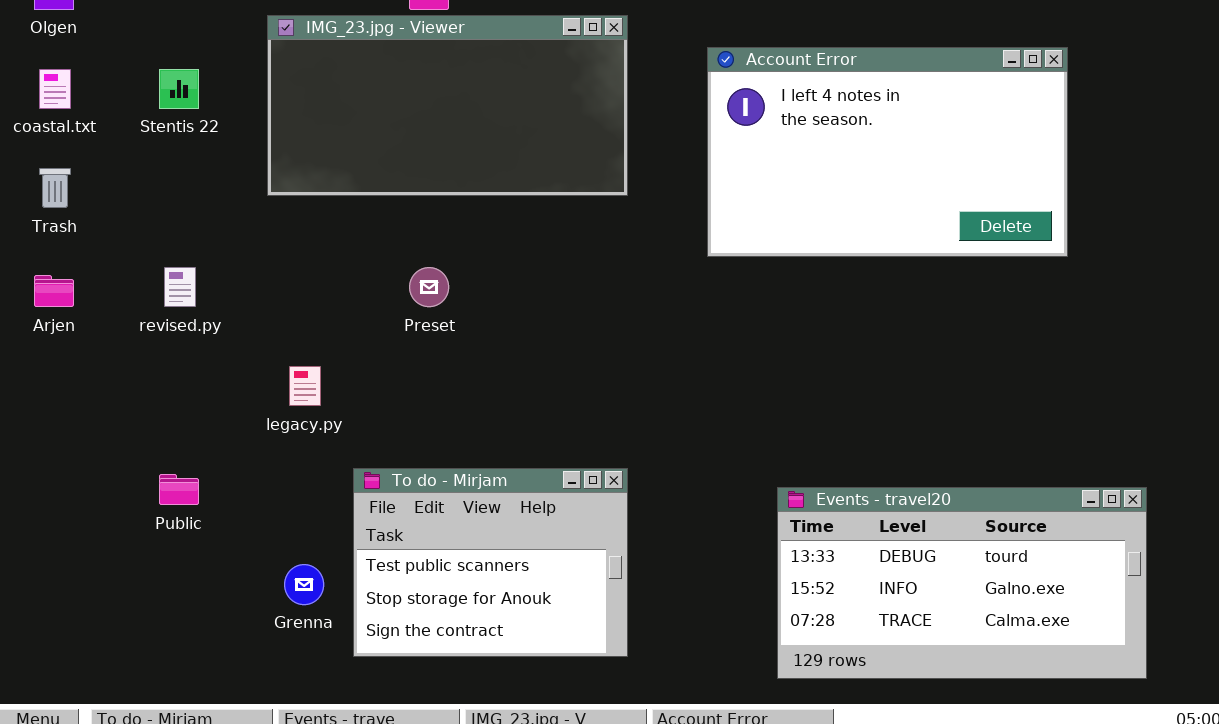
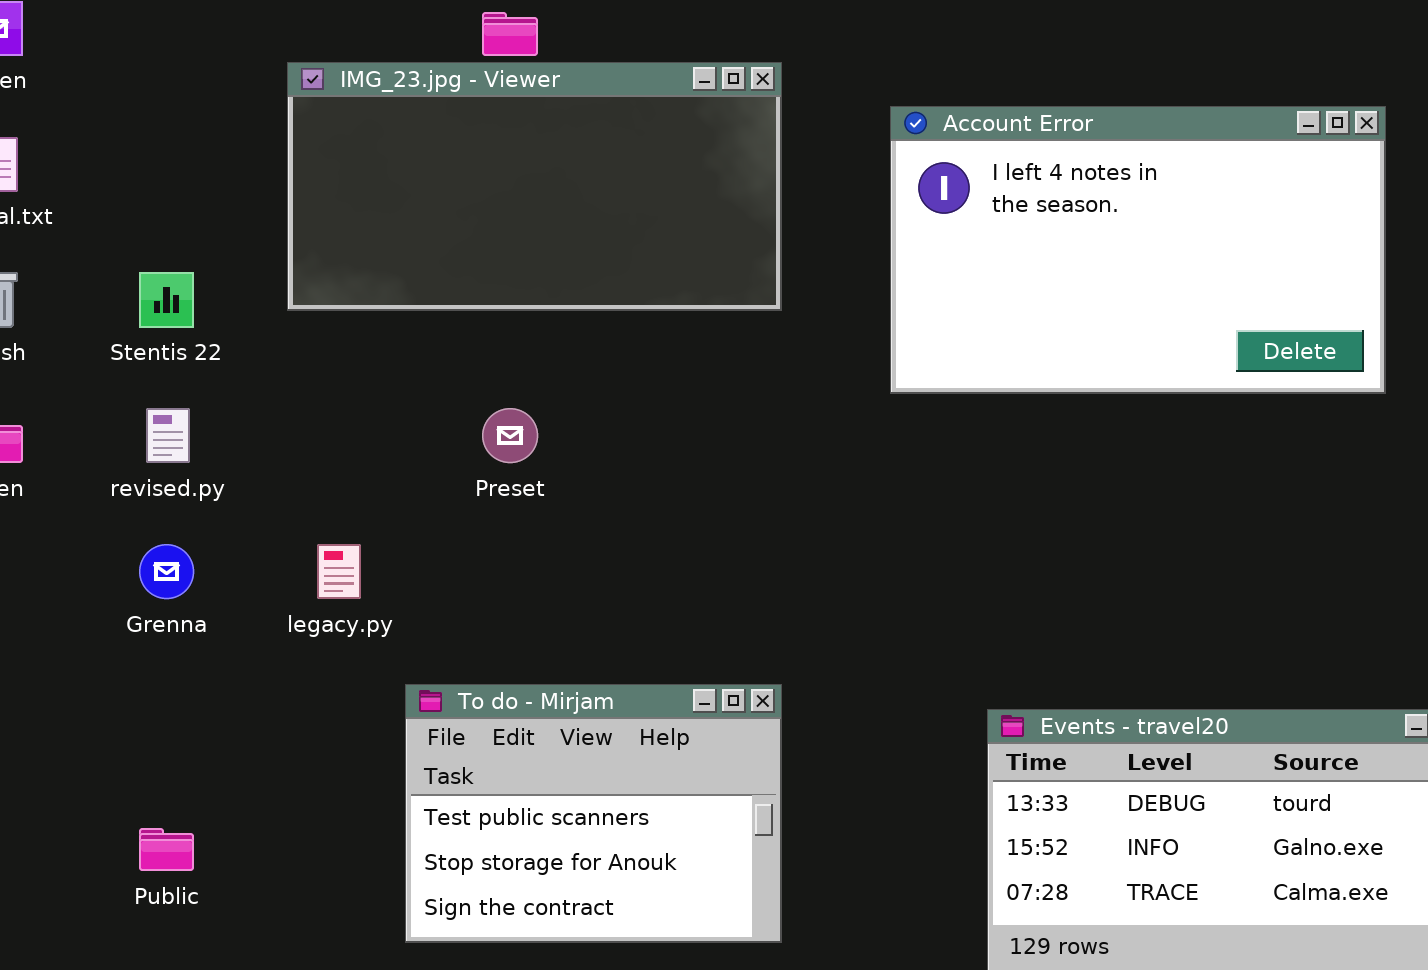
Stentis 22: [159,69,199,109] -> [139,272,194,328], moved
Public: [159,474,199,505] -> [139,828,194,871], moved
Grenna: [284,564,324,605] -> [139,544,194,599], moved

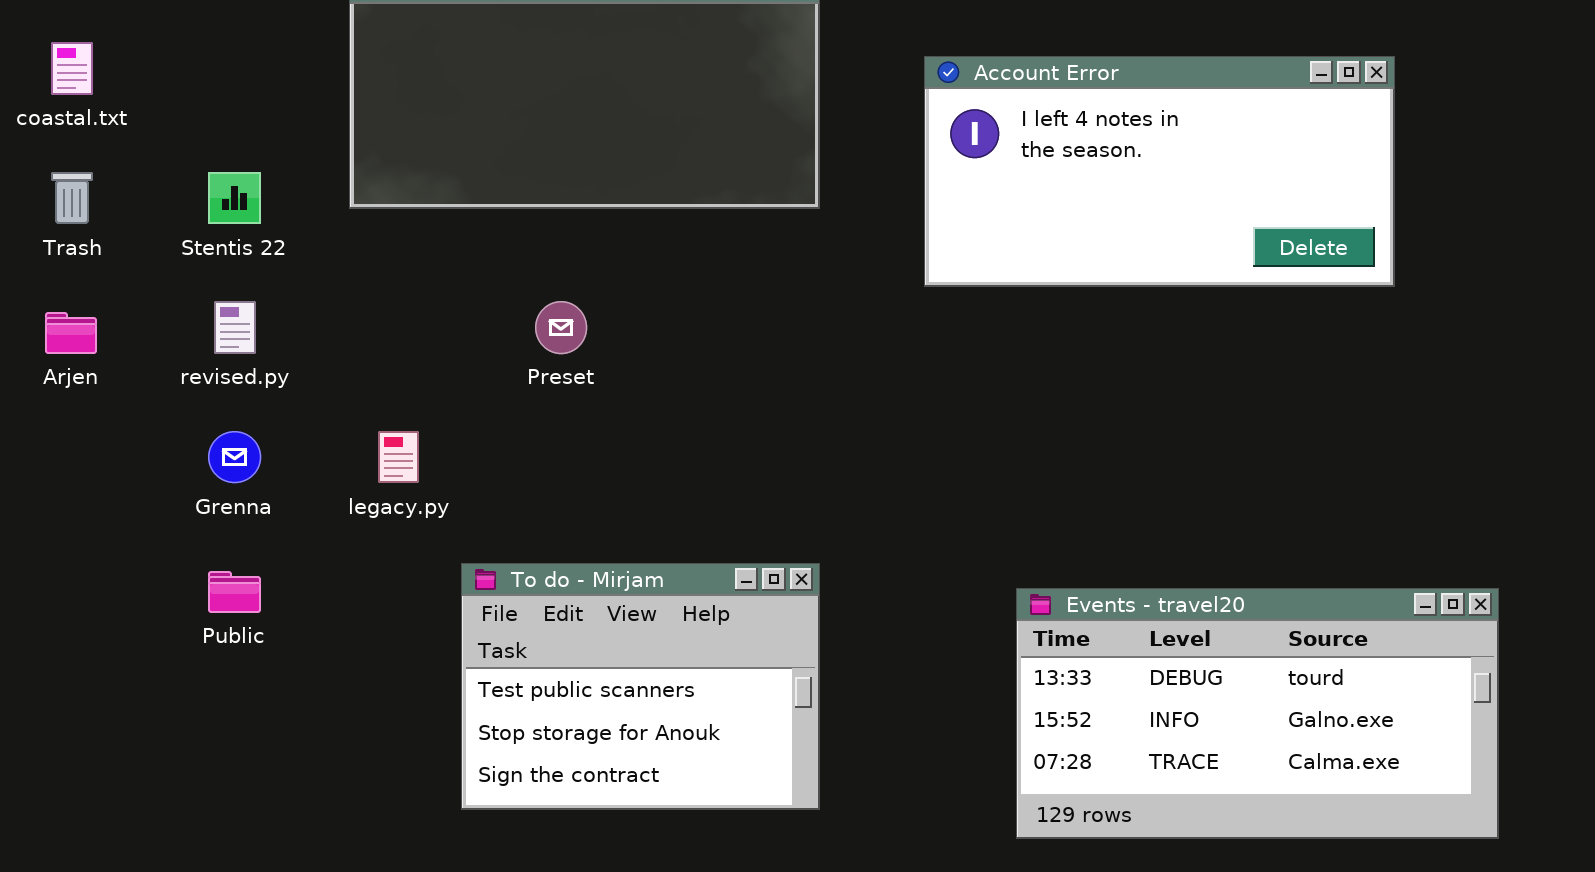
Account Error: [890,106,1386,394] -> [924,56,1395,287], resized
Public: [139,828,194,871] -> [208,571,261,613], moved

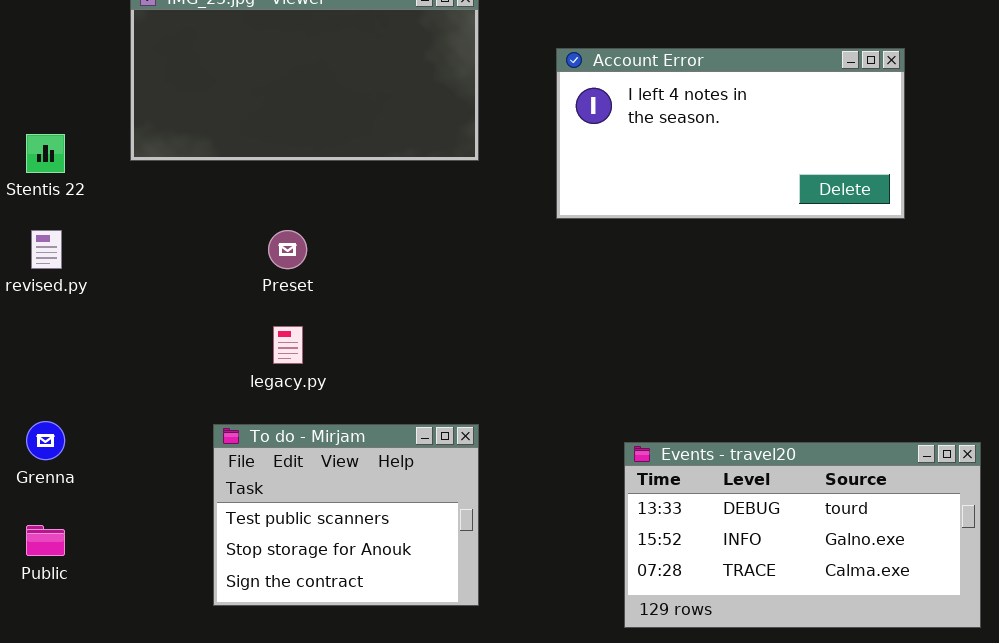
Grenna: [208,431,261,483] -> [26,421,65,460], moved
legacy.py: [378,431,419,483] -> [273,326,303,364], moved
Public: [208,571,261,613] -> [26,525,65,556], moved

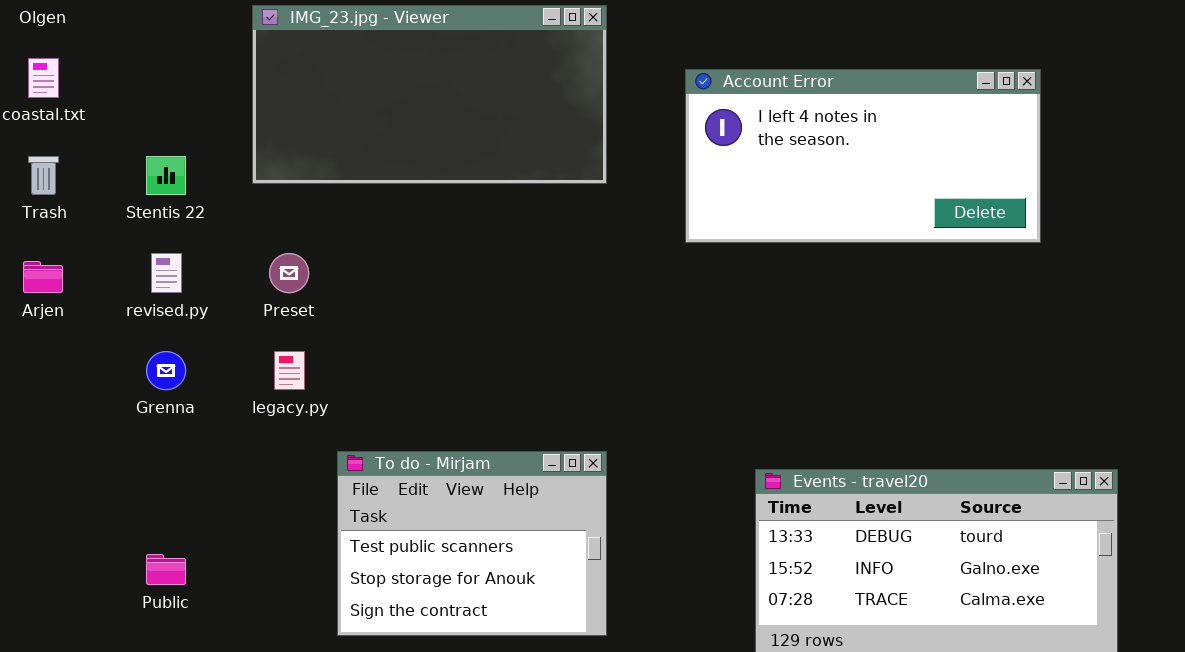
Preset: [268,230,307,269] -> [269,253,309,293], moved
legacy.py: [273,326,303,364] -> [274,351,305,390], moved
Grenna: [26,421,65,460] -> [146,351,186,390], moved

